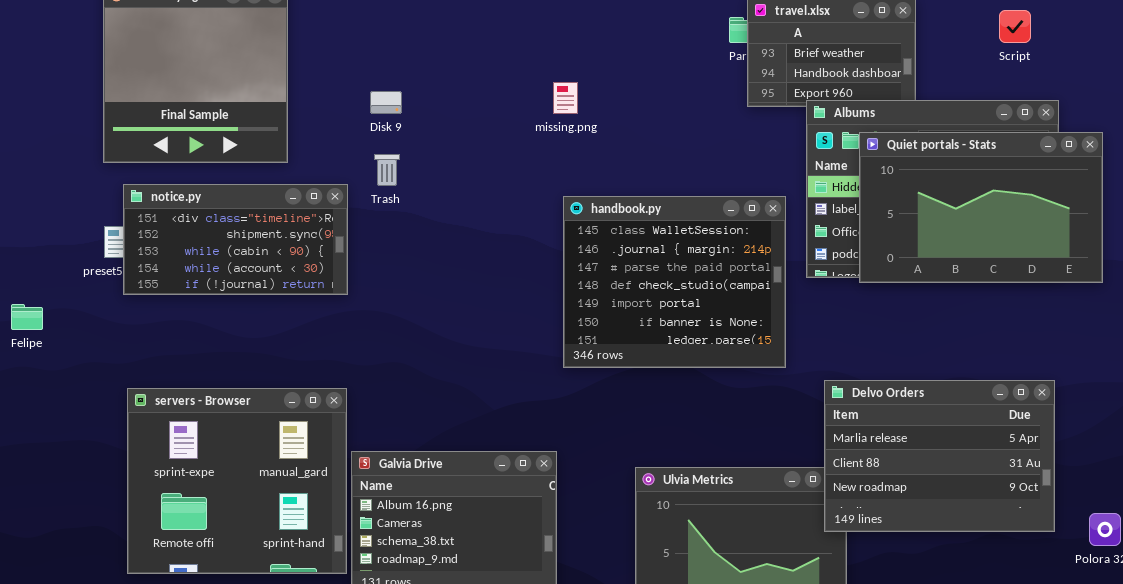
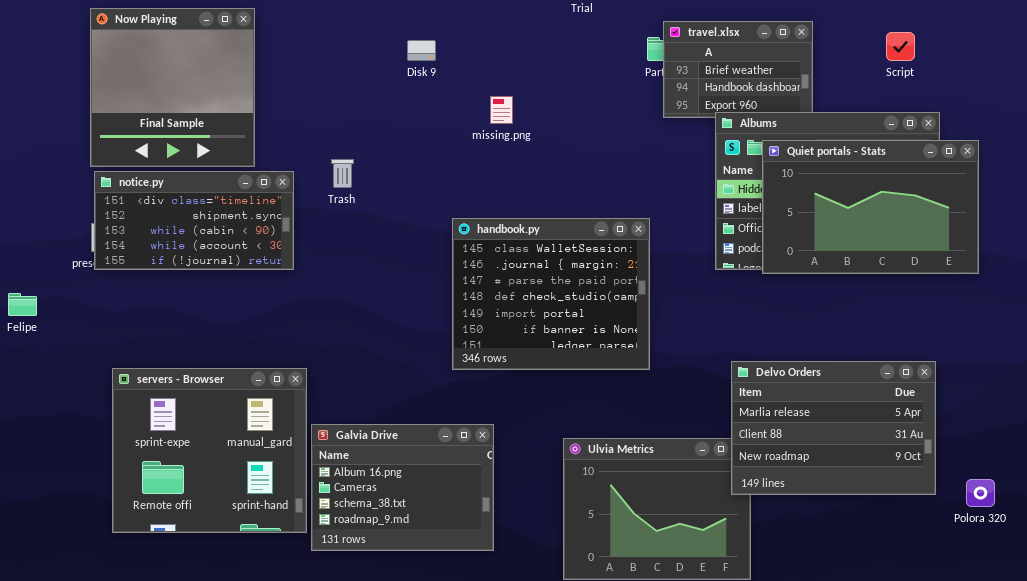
Disk 9: [370,91,402,114] -> [407,40,436,61], moved
notice.py: [123,184,348,295] -> [94,171,294,270], moved
handbook.py: [563,196,786,368] -> [452,218,650,370], moved

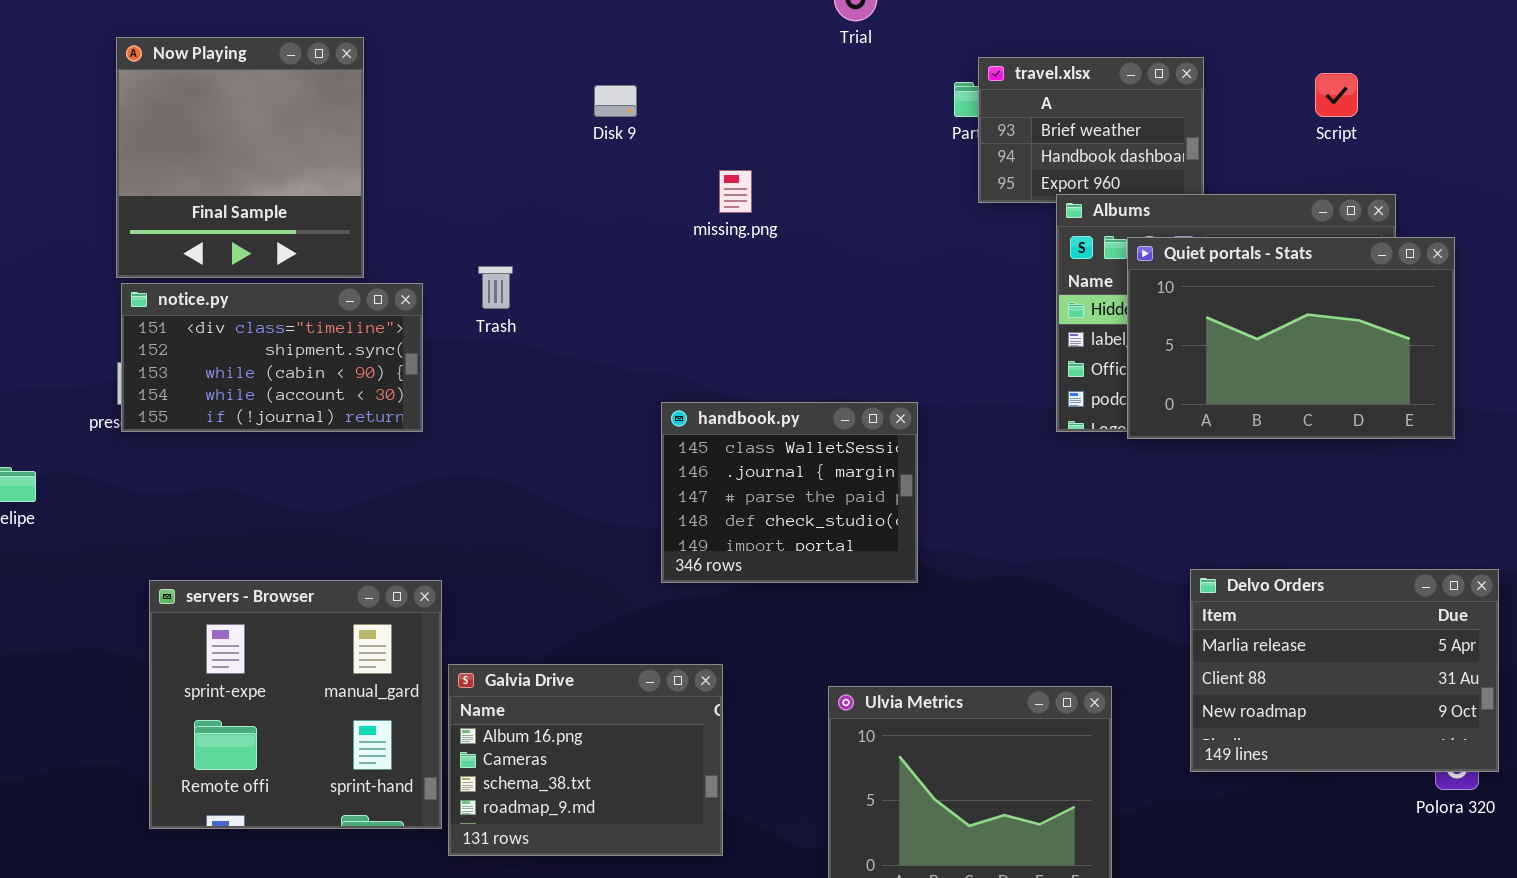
handbook.py: [452,218,650,370] -> [661,402,918,583], resized
Delvo Orders: [731,361,936,495] -> [1190,569,1499,772], moved

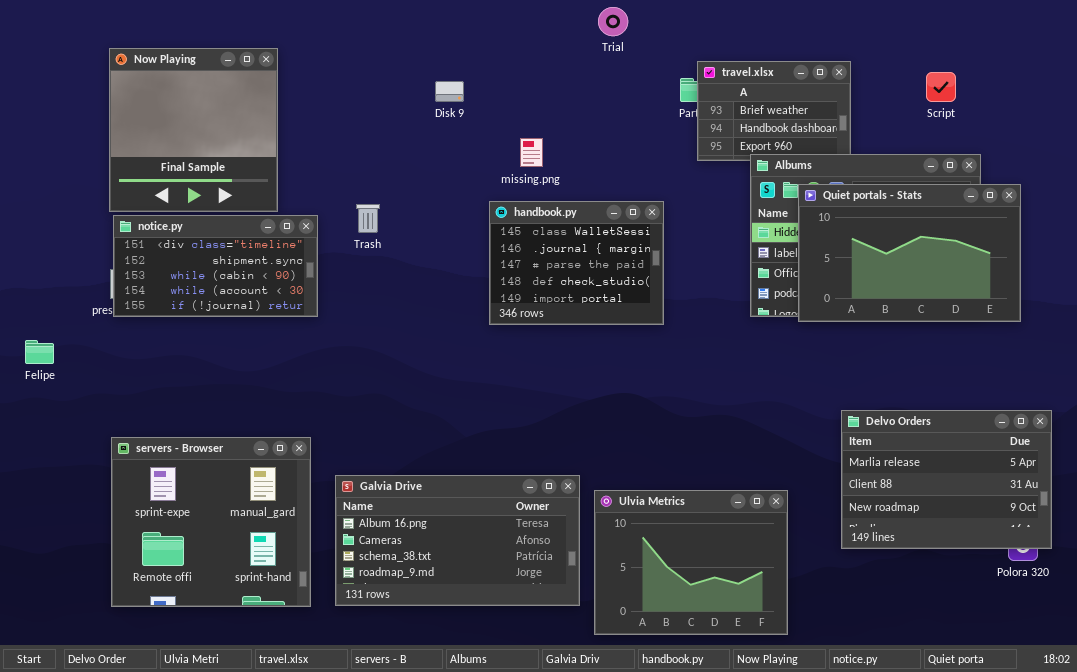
handbook.py: [661,402,918,583] -> [489,201,664,325], moved
servers - Browser: [149,580,442,829] -> [111,437,311,607], moved
Galvia Drive: [448,664,723,856] -> [335,475,580,606], resized

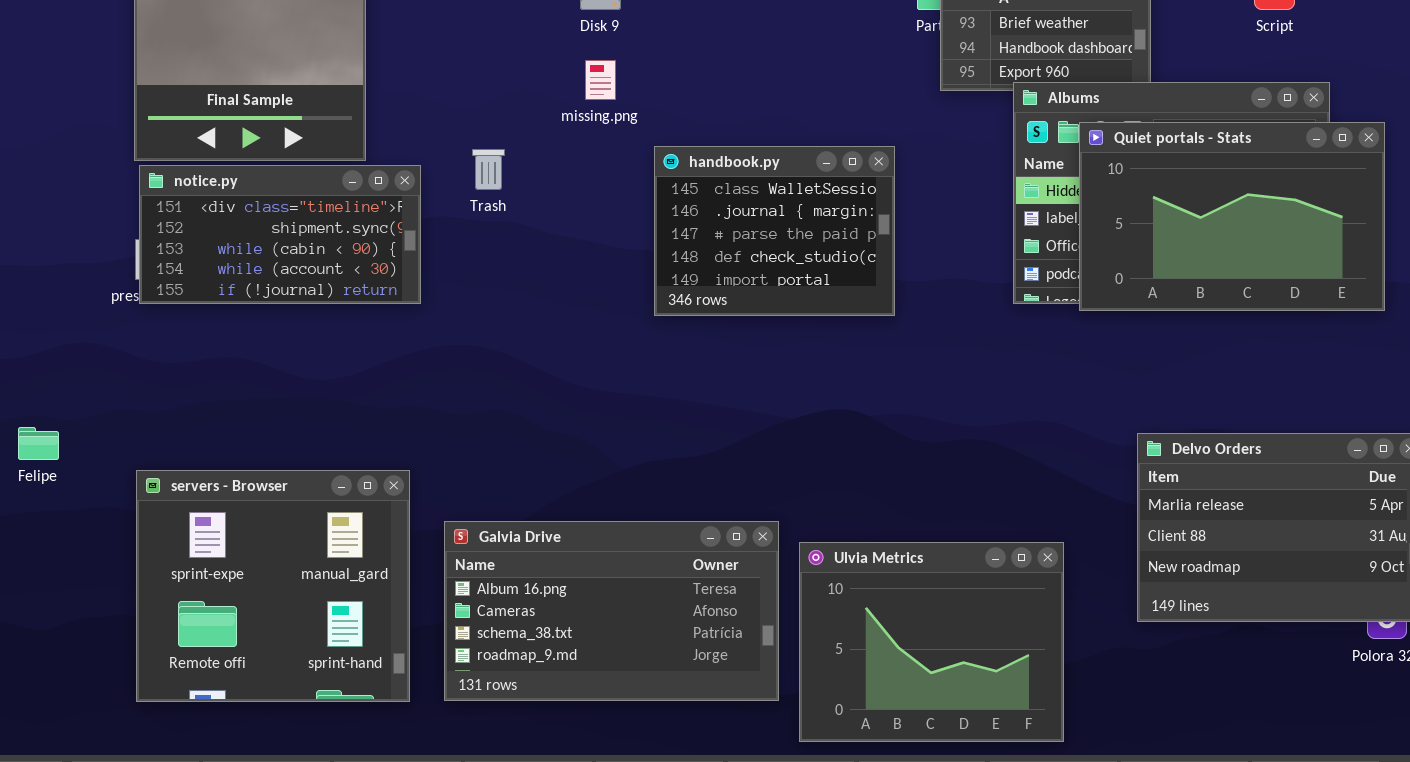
missing.png: [520,138,543,167] -> [585,60,616,100], moved
Felipe: [25,340,54,364] -> [18,427,59,460], moved

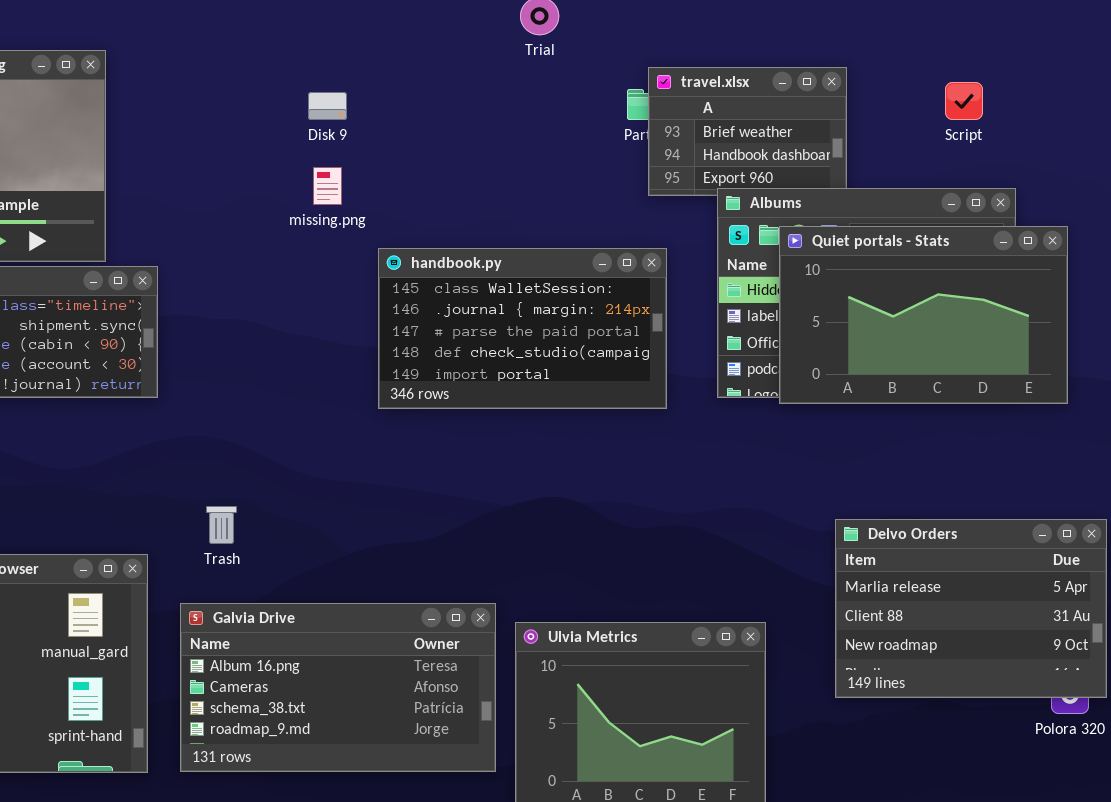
handbook.py: [654,146,895,316] -> [378,248,667,409], resized
Trash: [472,149,505,190] -> [206,506,237,544], moved

